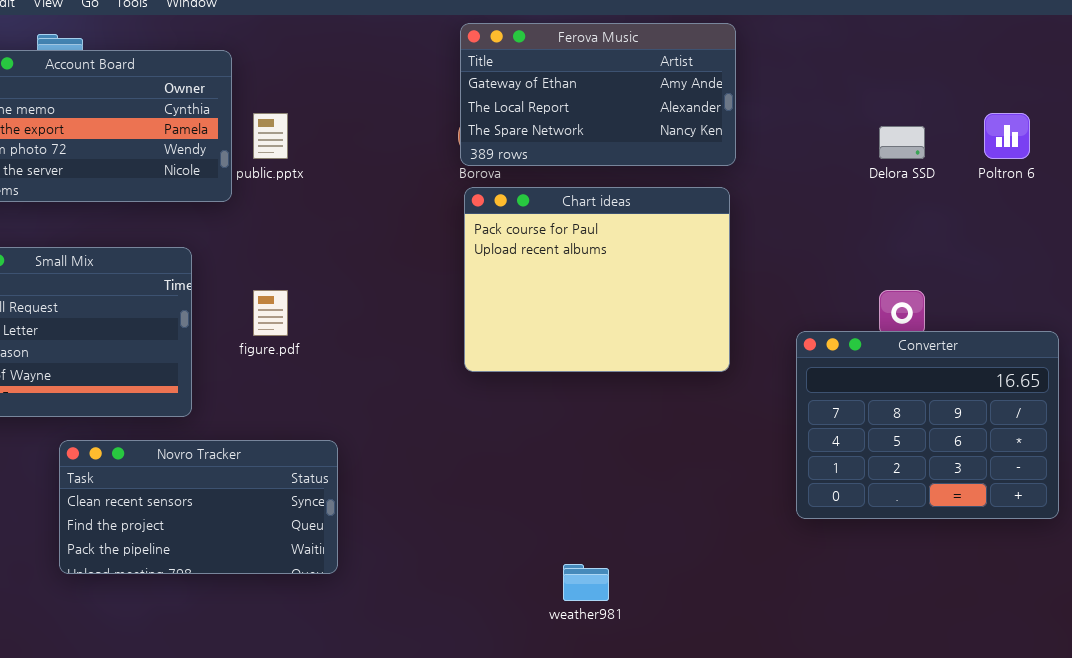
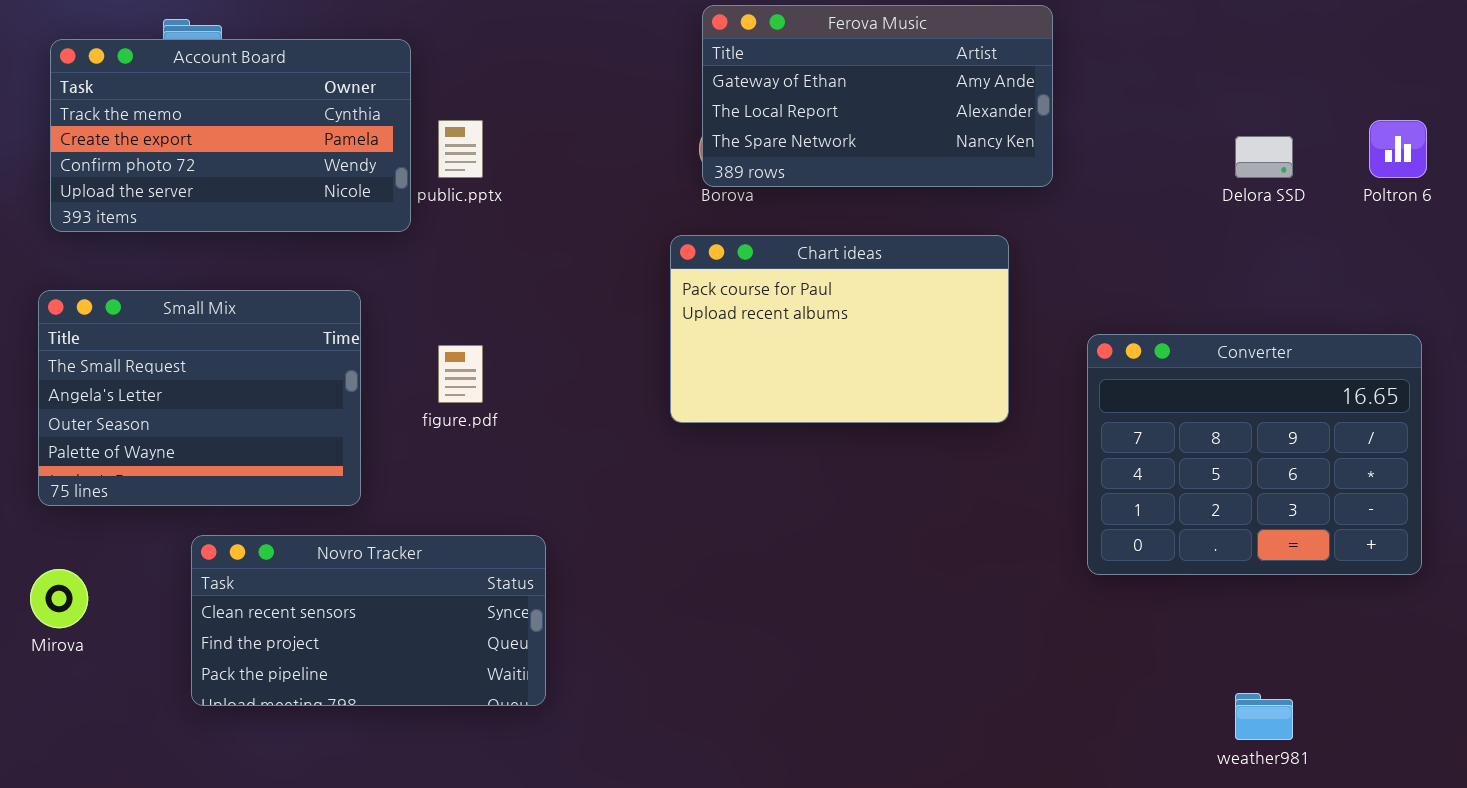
Chart ideas: [464,187,730,372] -> [670,235,1009,423], moved, resized
Converter: [796,331,1059,519] -> [1087,334,1422,575], moved
weather981: [563,564,609,601] -> [1235,693,1293,740], moved

